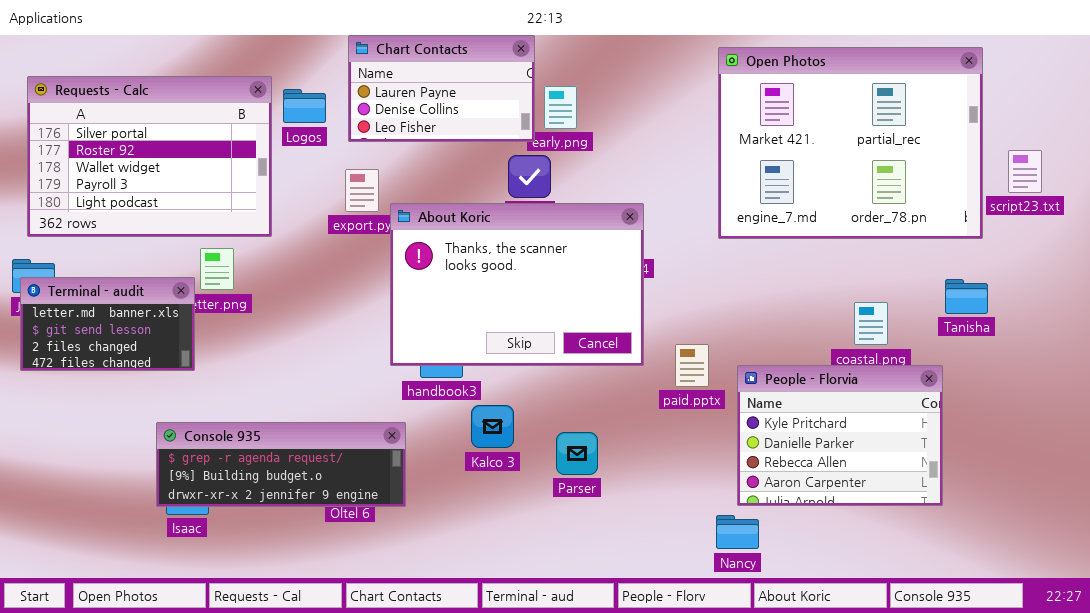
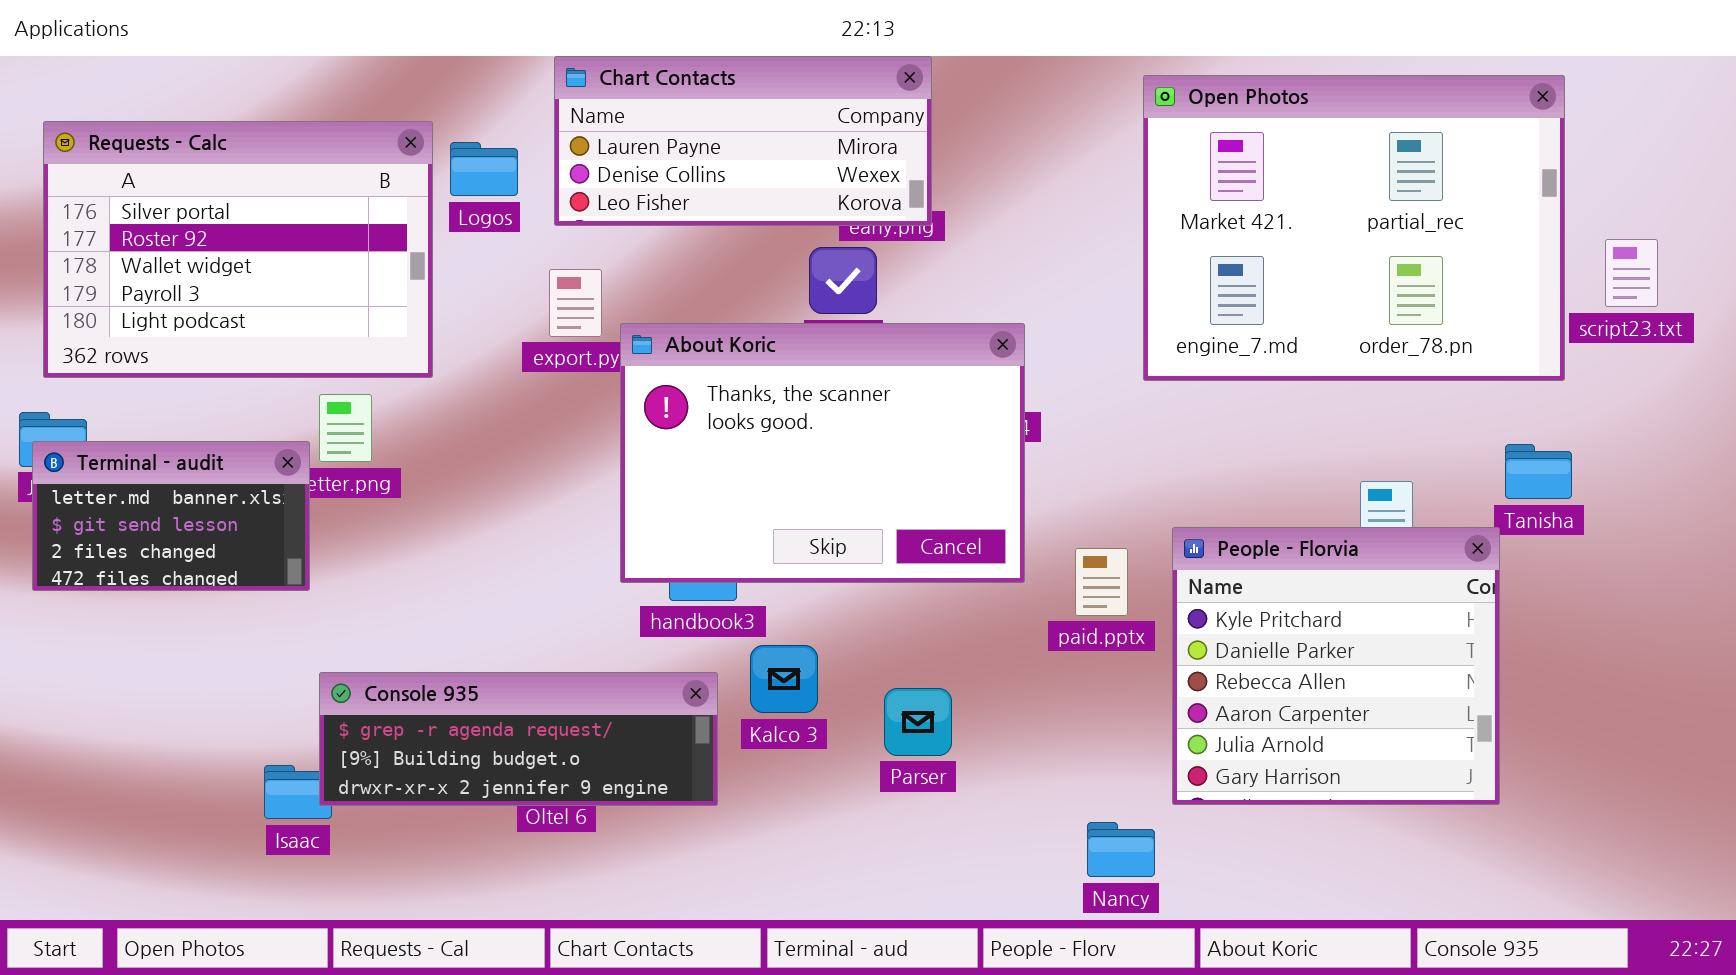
Chart Contacts: [348,35,535,142] -> [554,56,932,226], resized
People - Florvia: [737,365,943,506] -> [1172,527,1500,805], resized
Console 935: [156,422,406,507] -> [319,672,718,806], moved
Nancy: [716,515,759,549] -> [1087,822,1155,877], moved

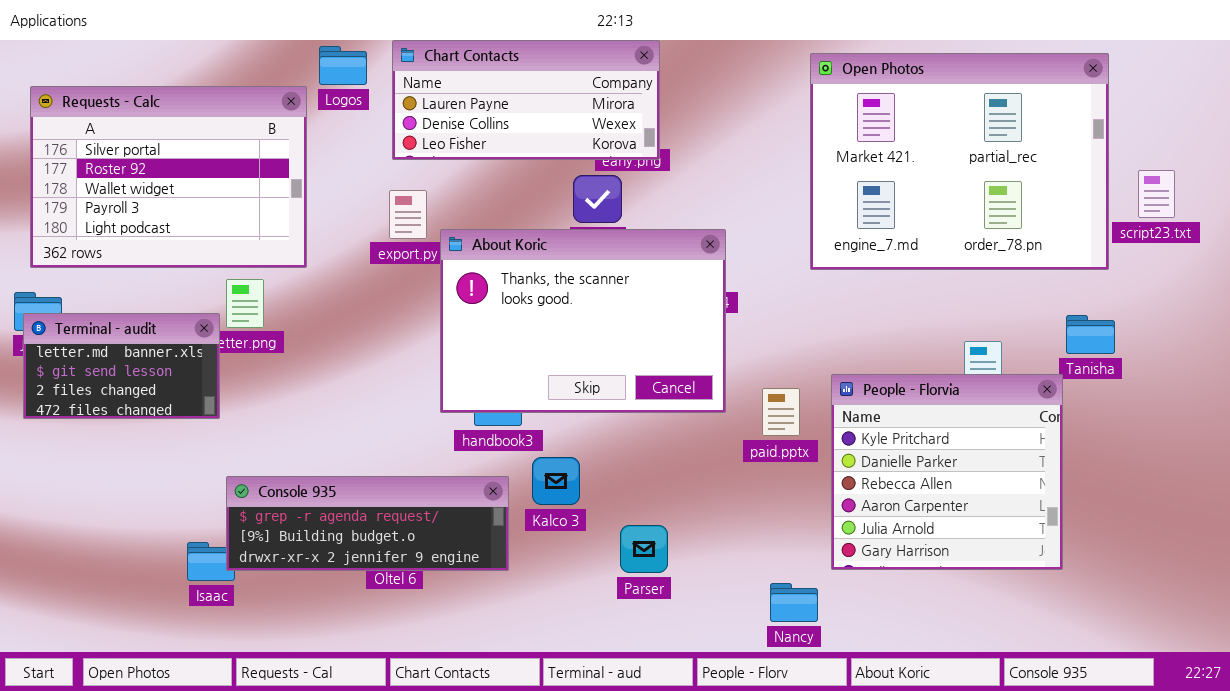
Logos: [450,142,518,196] -> [319,46,367,85], moved
Parser: [884,688,952,756] -> [620,525,668,573], moved

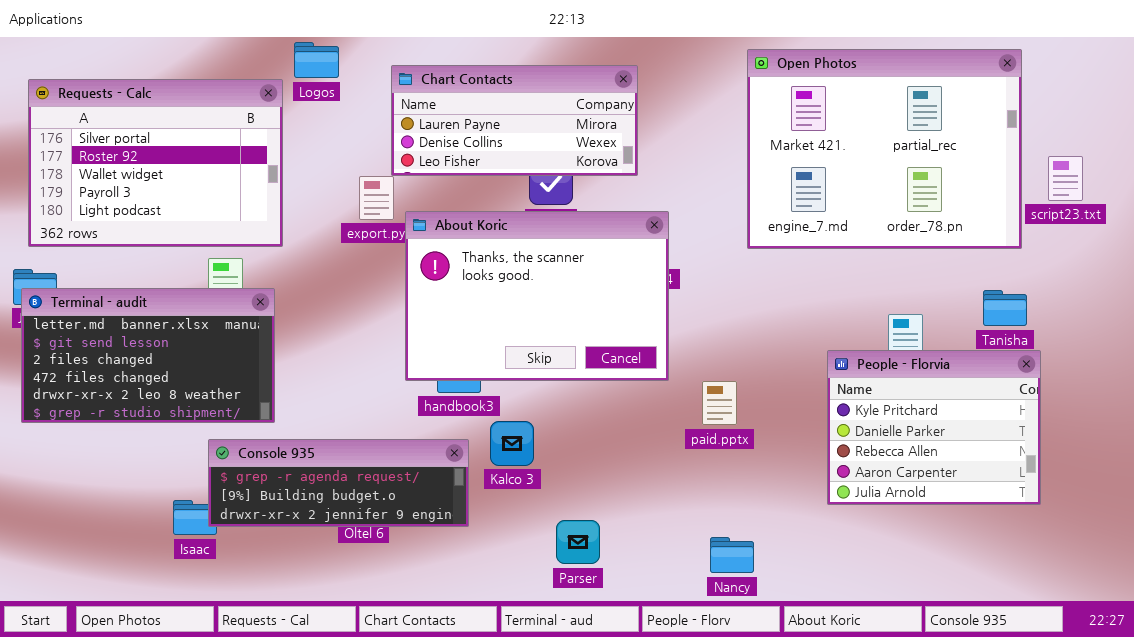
Chart Contacts: [392,40,660,160] -> [391,65,638,176], moved
Terminal - audit: [23,313,220,419] -> [21,288,275,423], resized
People - Florvia: [831,374,1063,570] -> [827,350,1041,505], moved, resized
paid.pptx: [762,388,800,436] -> [702,381,737,425], moved
Parser: [620,525,668,573] -> [556,520,600,564], moved

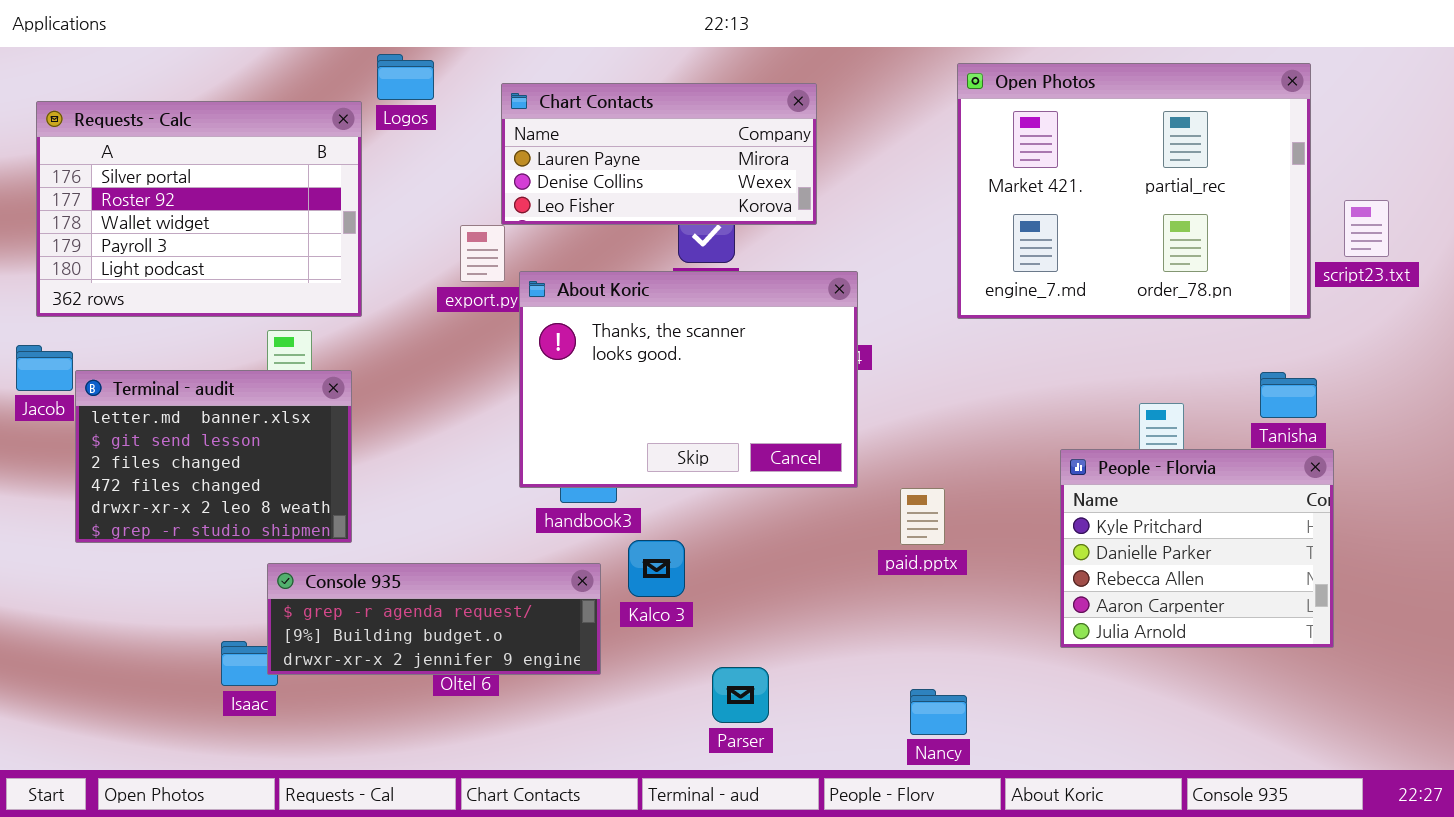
Terminal - audit: [21,288,275,423] -> [75,370,352,543], resized

